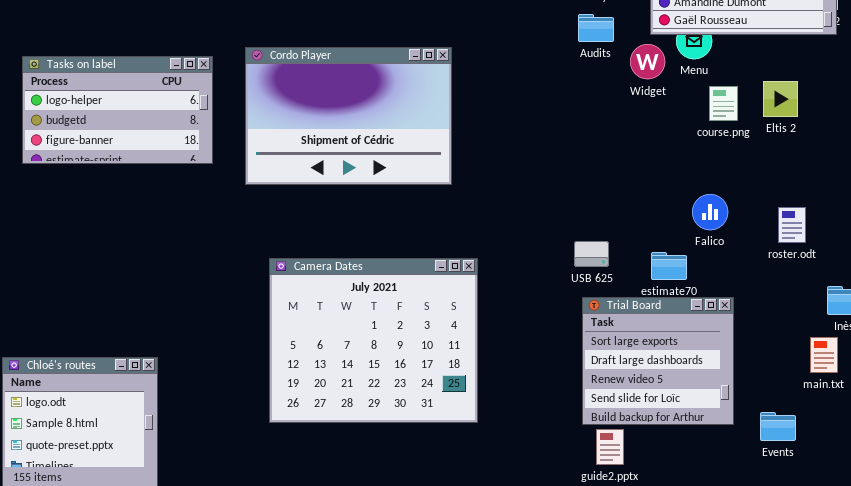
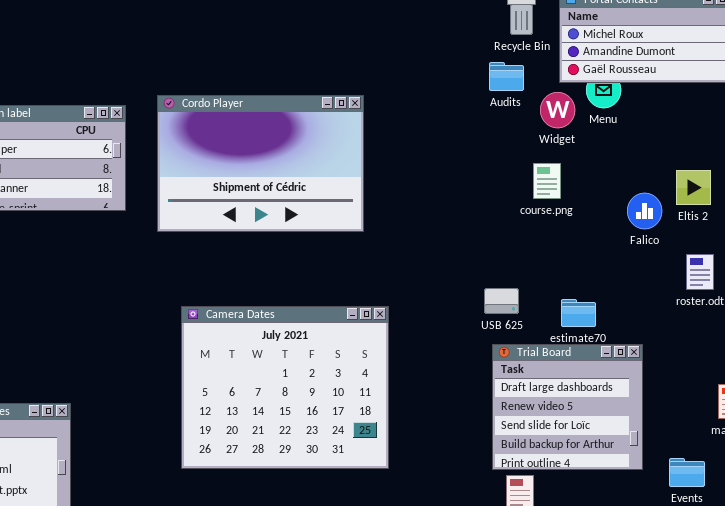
Eltis 2: [763,81,798,117] -> [676,170,711,205], moved
course.png: [709,86,738,121] -> [533,163,561,199], moved
Falico: [692,194,728,230] -> [627,193,662,229], moved
Trial Board: [582,297,734,425] -> [492,344,643,470], scrolled down 1 row

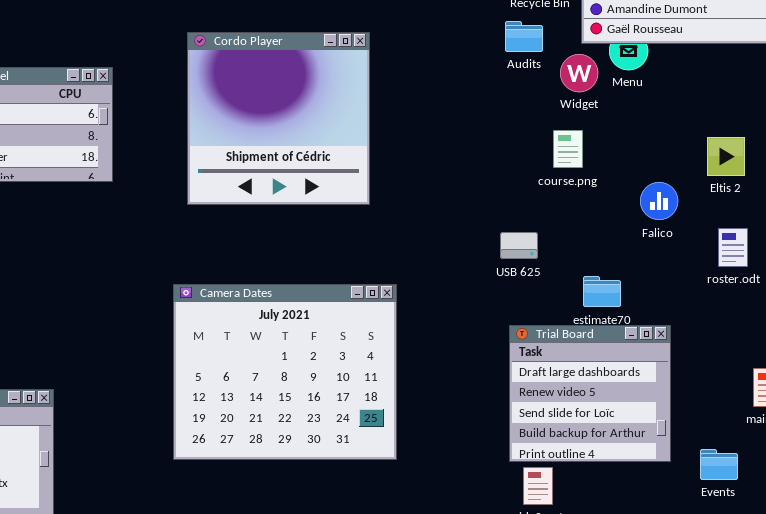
Cordo Player: [157,95,364,232] -> [187,32,370,205], resized
Falico: [627,193,662,229] -> [640,182,678,220], moved
USB 625: [484,288,519,314] -> [500,232,538,259], moved

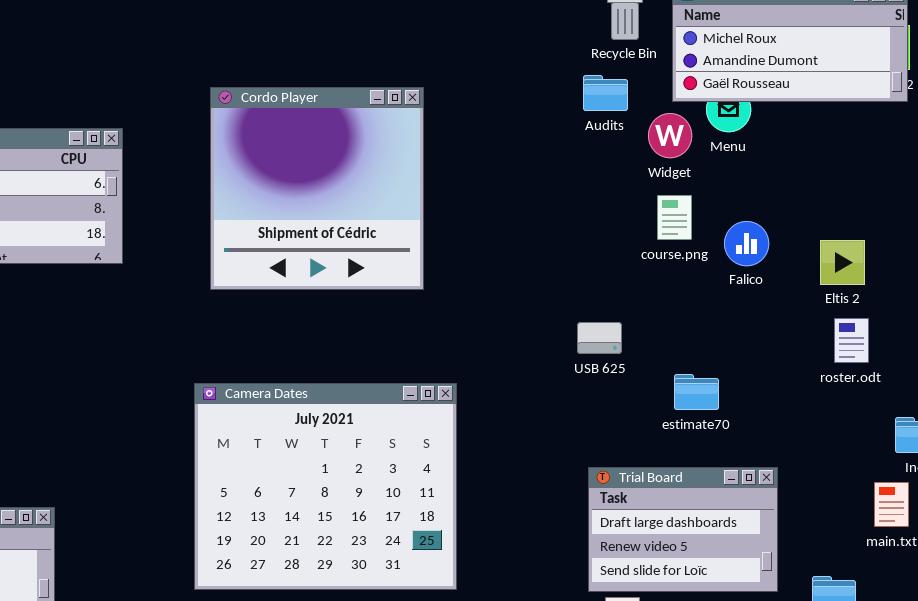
course.png: [553,130,583,168] -> [657,195,692,240], moved
Eltis 2: [707,137,745,176] -> [820,240,865,285], moved
Falico: [640,182,678,220] -> [724,221,769,266], moved
Trial Board: [509,325,671,462] -> [588,467,778,592], resized

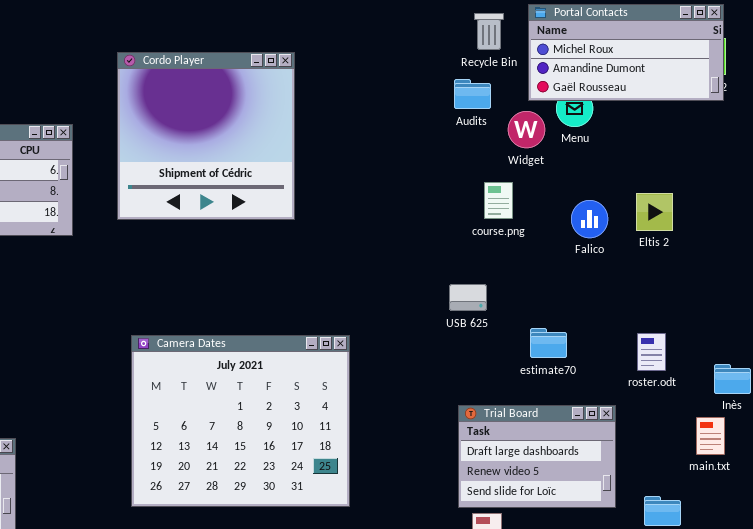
Cordo Player: [210,87,424,290] -> [117,52,295,220], moved
course.png: [657,195,692,240] -> [484,182,513,219], moved
Eltis 2: [820,240,865,285] -> [636,193,673,231], moved
roster.odt: [834,318,869,363] -> [637,333,666,371], moved

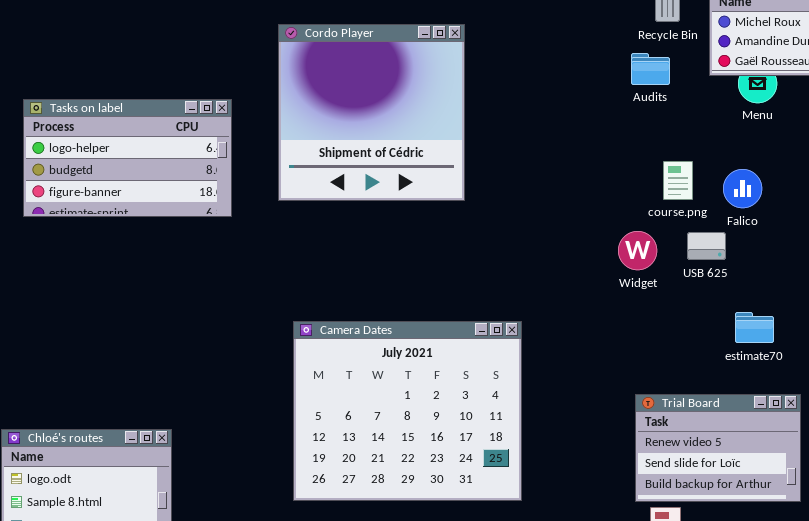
Widget: [508,111,545,148] -> [618,231,657,270], moved
Falico: [571,200,608,238] -> [723,169,762,208], moved
USB 625: [449,284,487,311] -> [687,232,726,260], moved
estimate70: [530,328,567,358] -> [735,312,774,343], moved
Trial Board: [458,405,616,508] -> [635,394,801,502], scrolled down 1 row

